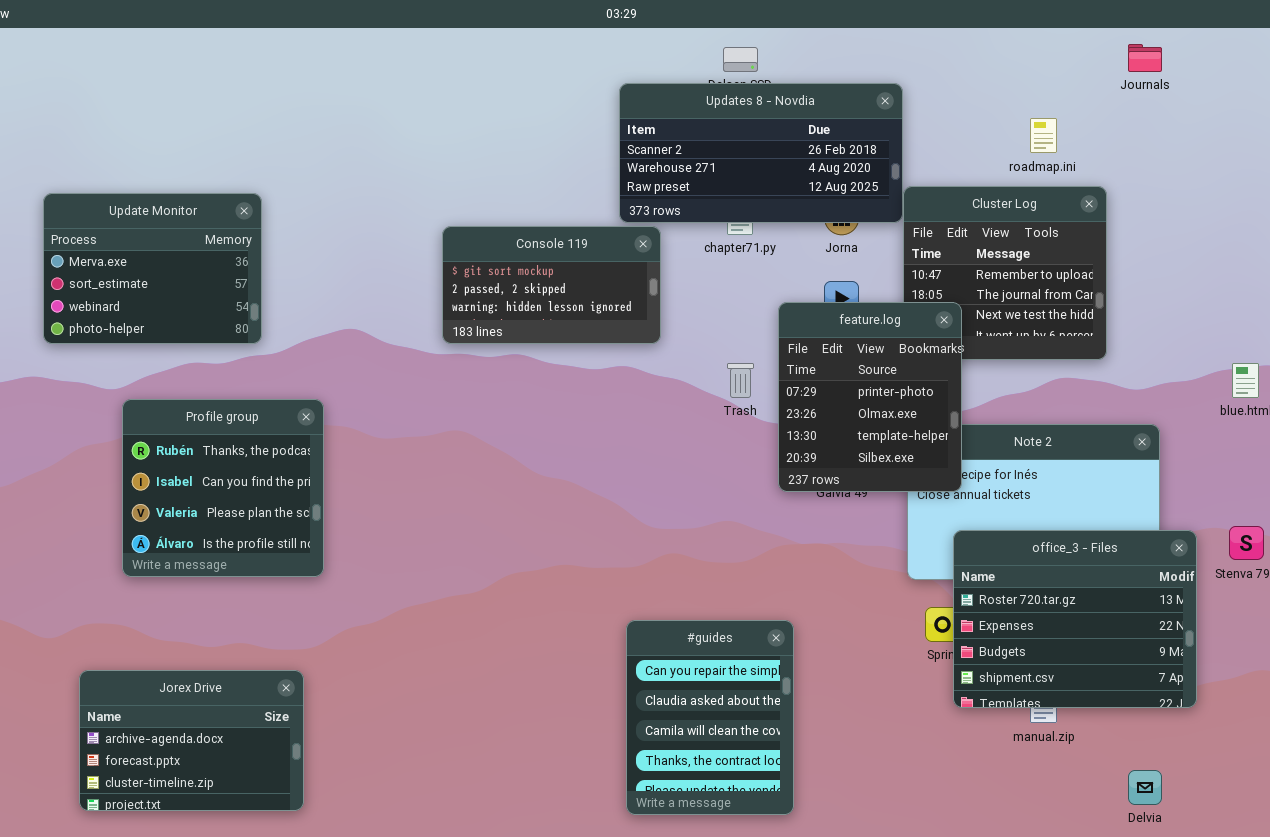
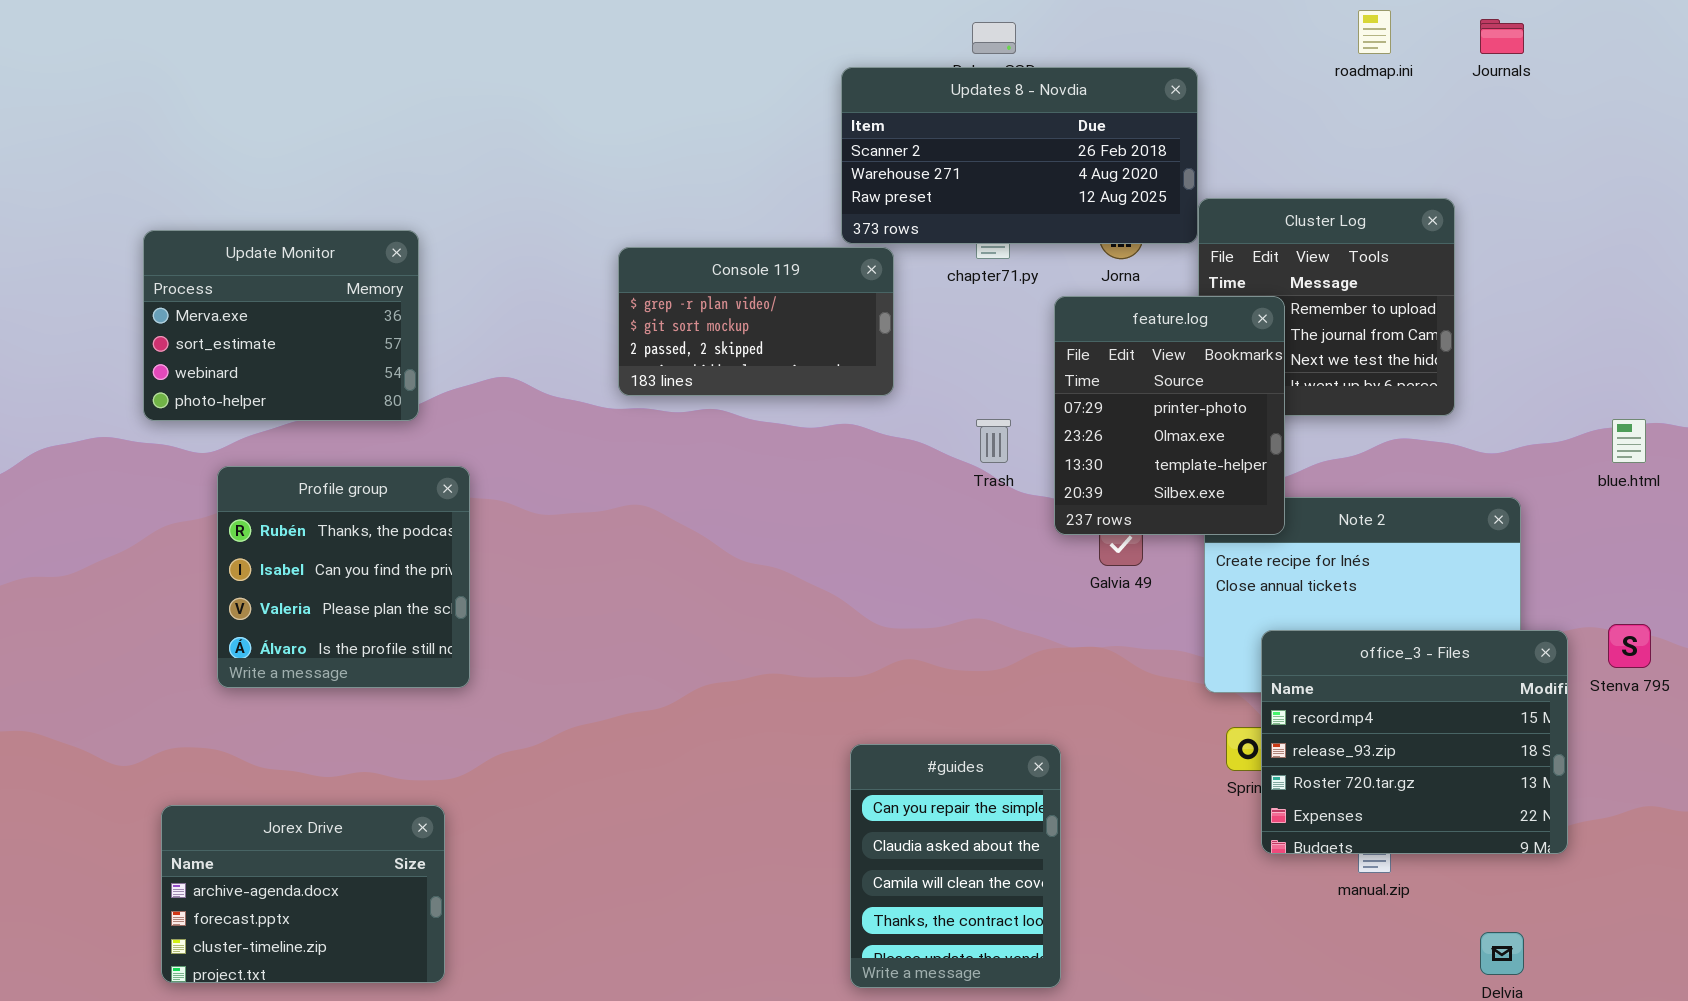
roadmap.ini: [1030,118,1057,153] -> [1358,10,1391,54], moved
Update Monitor: [43,193,262,344] -> [143,230,419,421], moved
Console 119: [442,226,661,344] -> [618,247,894,396], scrolled up 1 row
feature.log: [778,302,962,492] -> [1054,296,1285,535], moved
office_3 - Files: [953,530,1197,708] -> [1261,630,1568,854], scrolled up 2 rows

